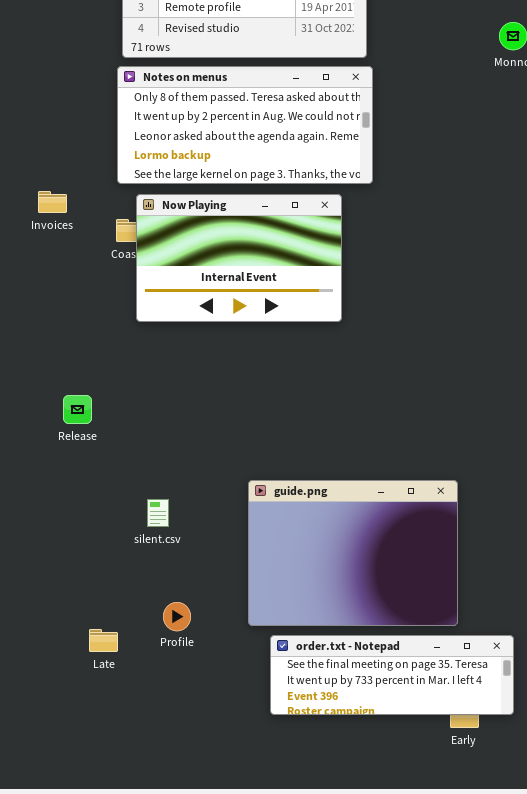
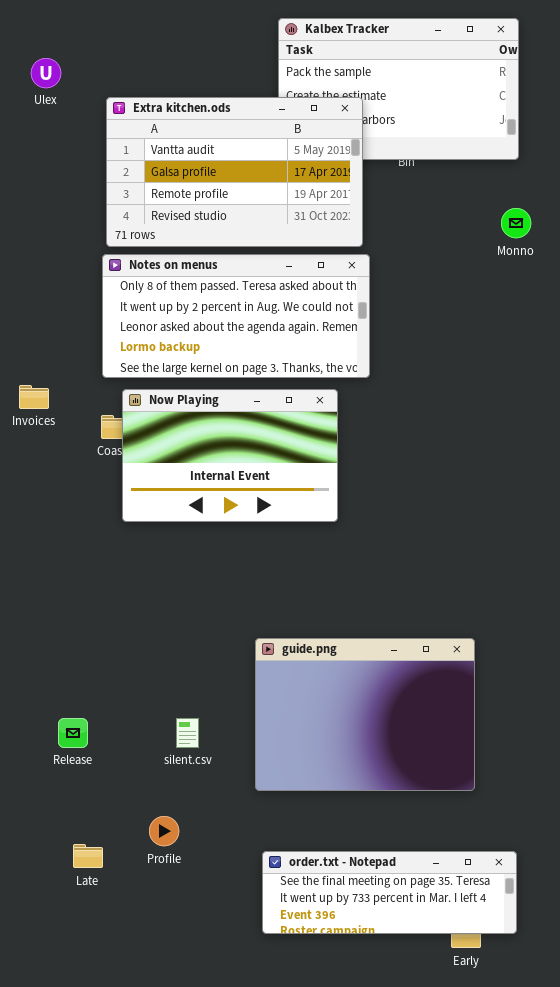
Release: [63,395,92,424] -> [58,718,88,748], moved
guide.png: [248,480,458,626] -> [255,638,475,791], moved
silent.csv: [147,499,169,527] -> [176,718,199,748], moved

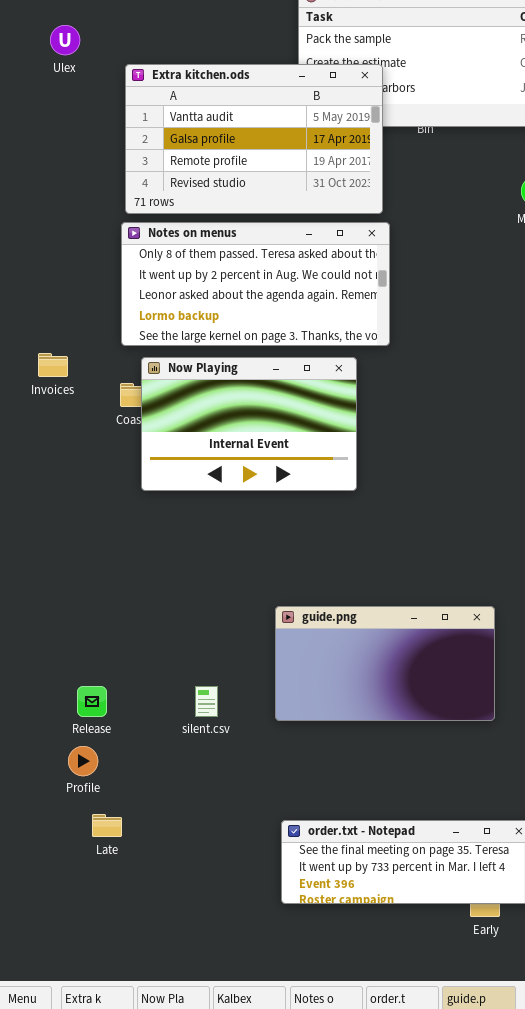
guide.png: [255,638,475,791] -> [275,606,495,721], resized
Profile: [149,816,179,846] -> [68,746,98,776], moved

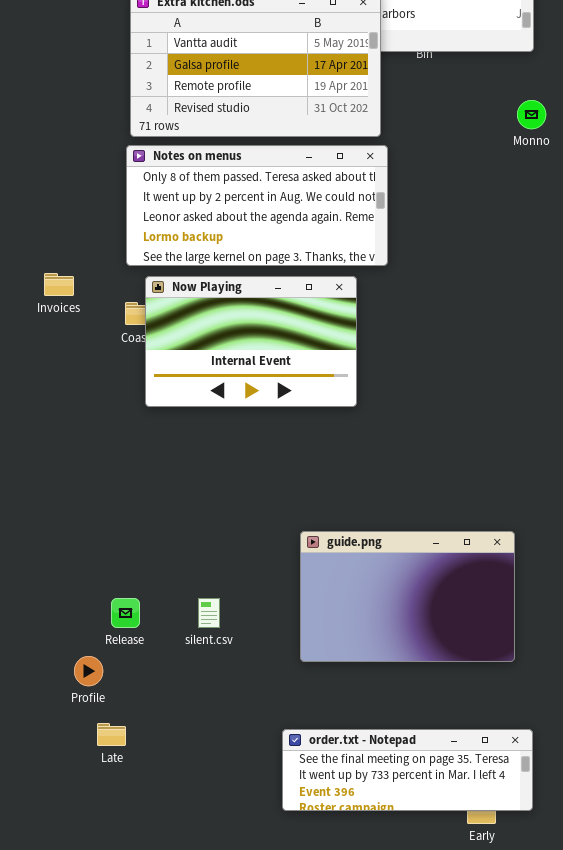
guide.png: [275,606,495,721] -> [300,531,515,662], moved, resized
Release: [77,686,107,717] -> [111,598,140,628], moved

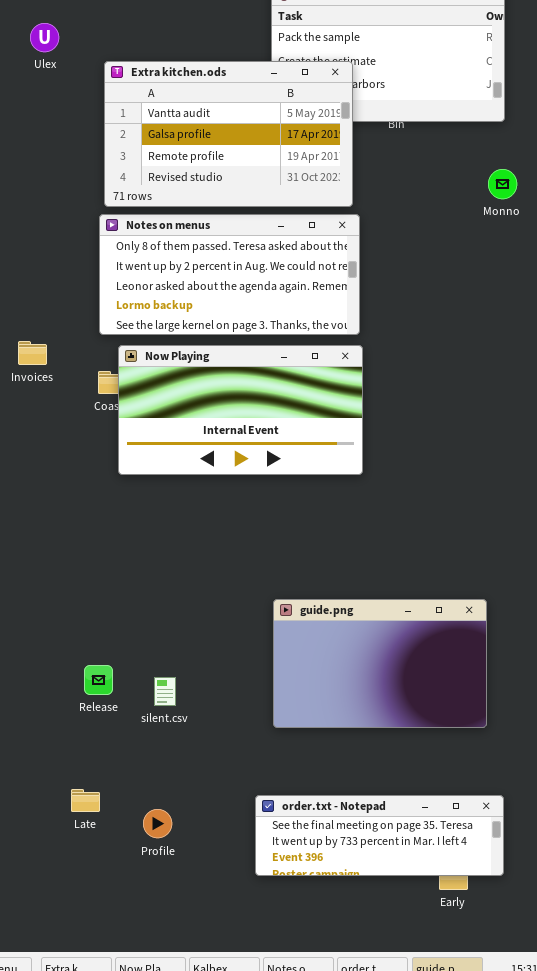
Now Playing: [145,276,357,407] -> [118,345,363,475], resized
silent.csv: [198,598,220,628] -> [154,677,176,706], moved
Profile: [74,656,103,686] -> [143,809,172,838], moved

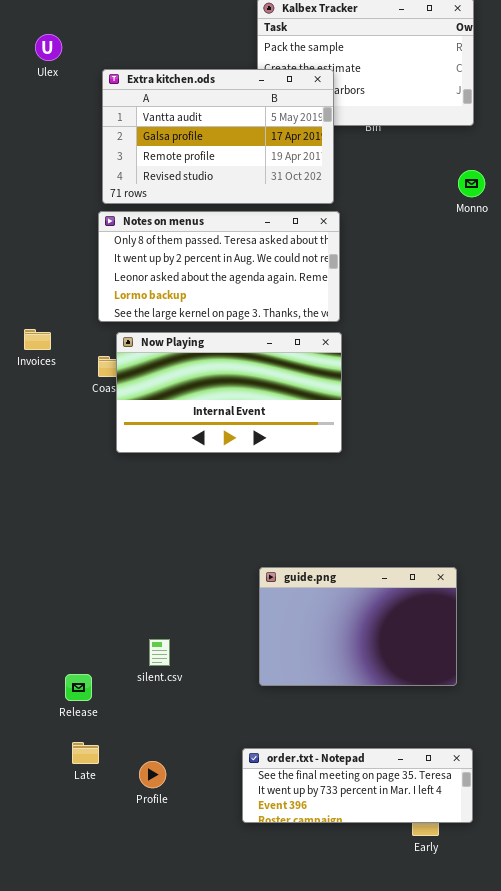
Release: [84,665,113,695] -> [65,674,92,701], moved

